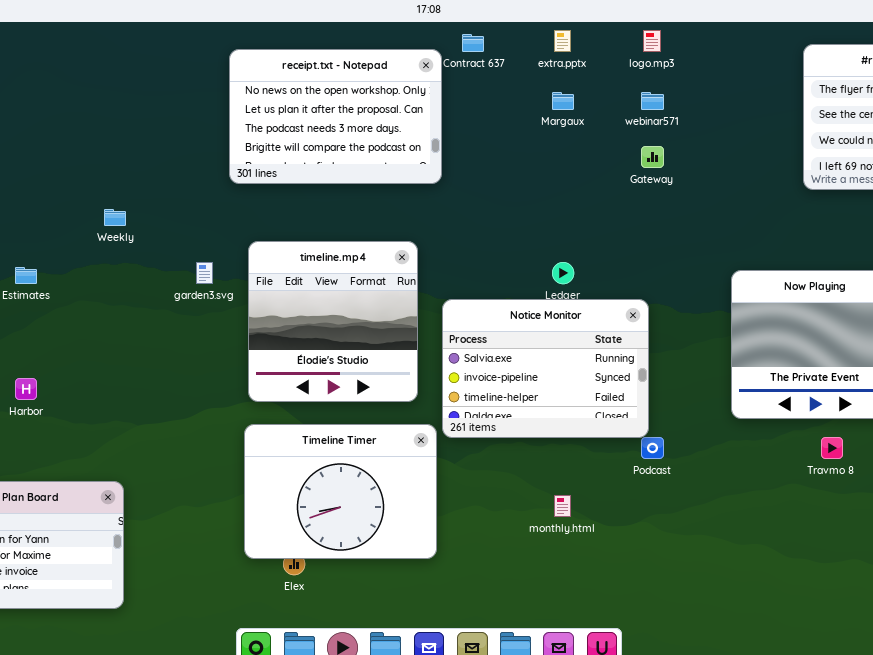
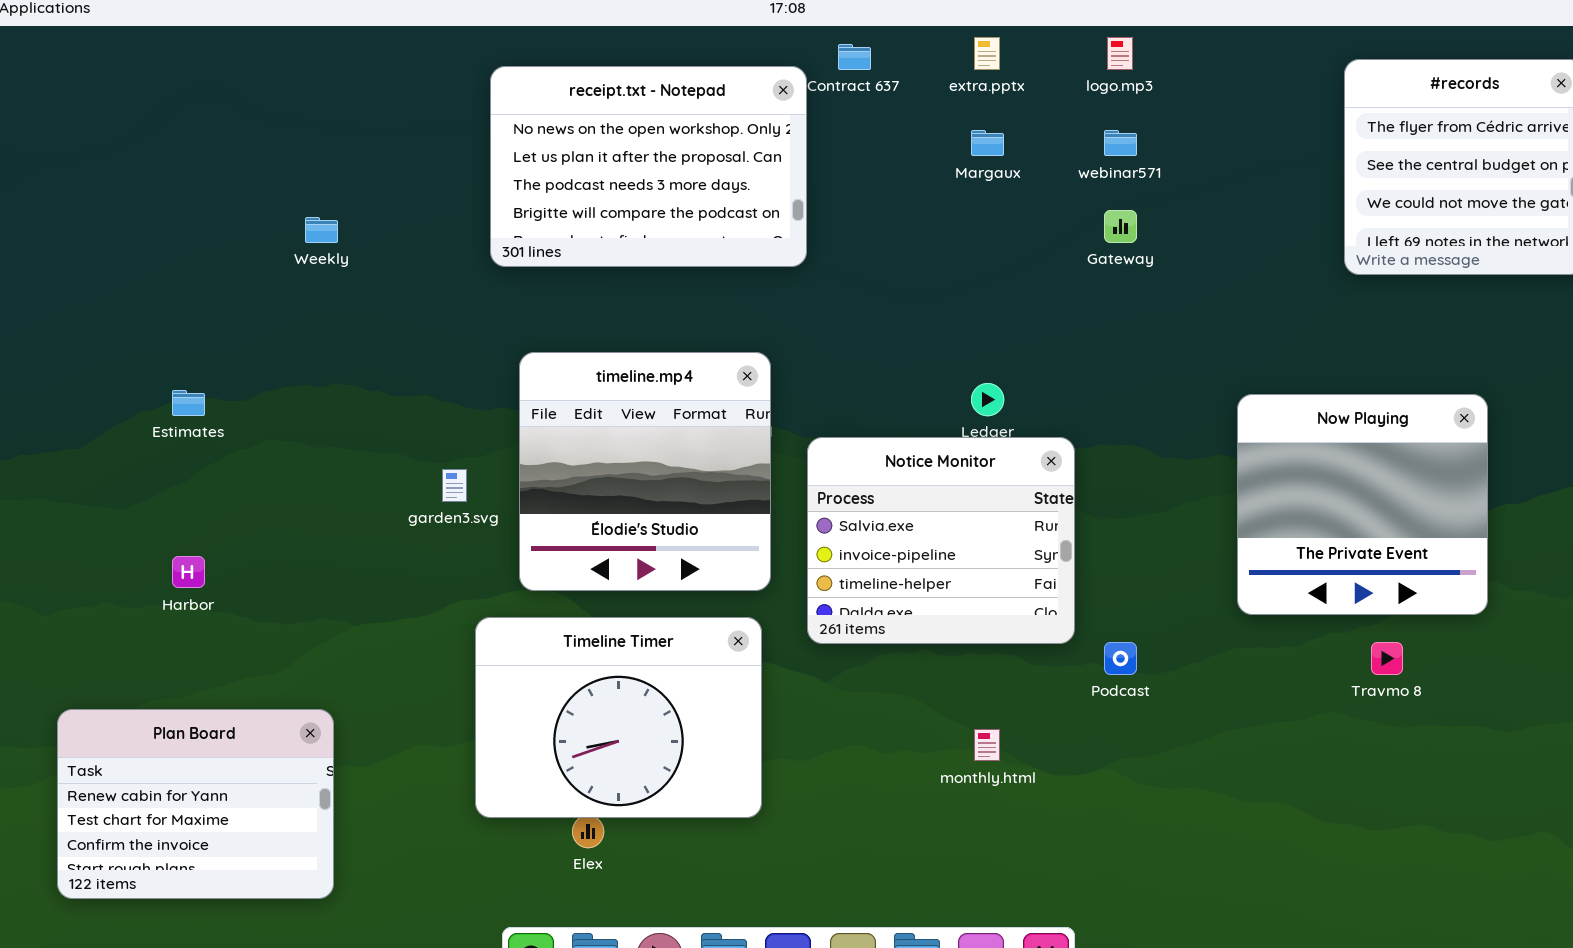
Weekly: [104,209,126,226] -> [305,217,338,243], moved
garden3.svg: [196,262,213,284] -> [442,469,467,502], moved
Notice Monitor: [442,299,649,438] -> [807,437,1075,644], resized
Timeline Timer: [244,424,437,559] -> [475,617,762,818], moved

